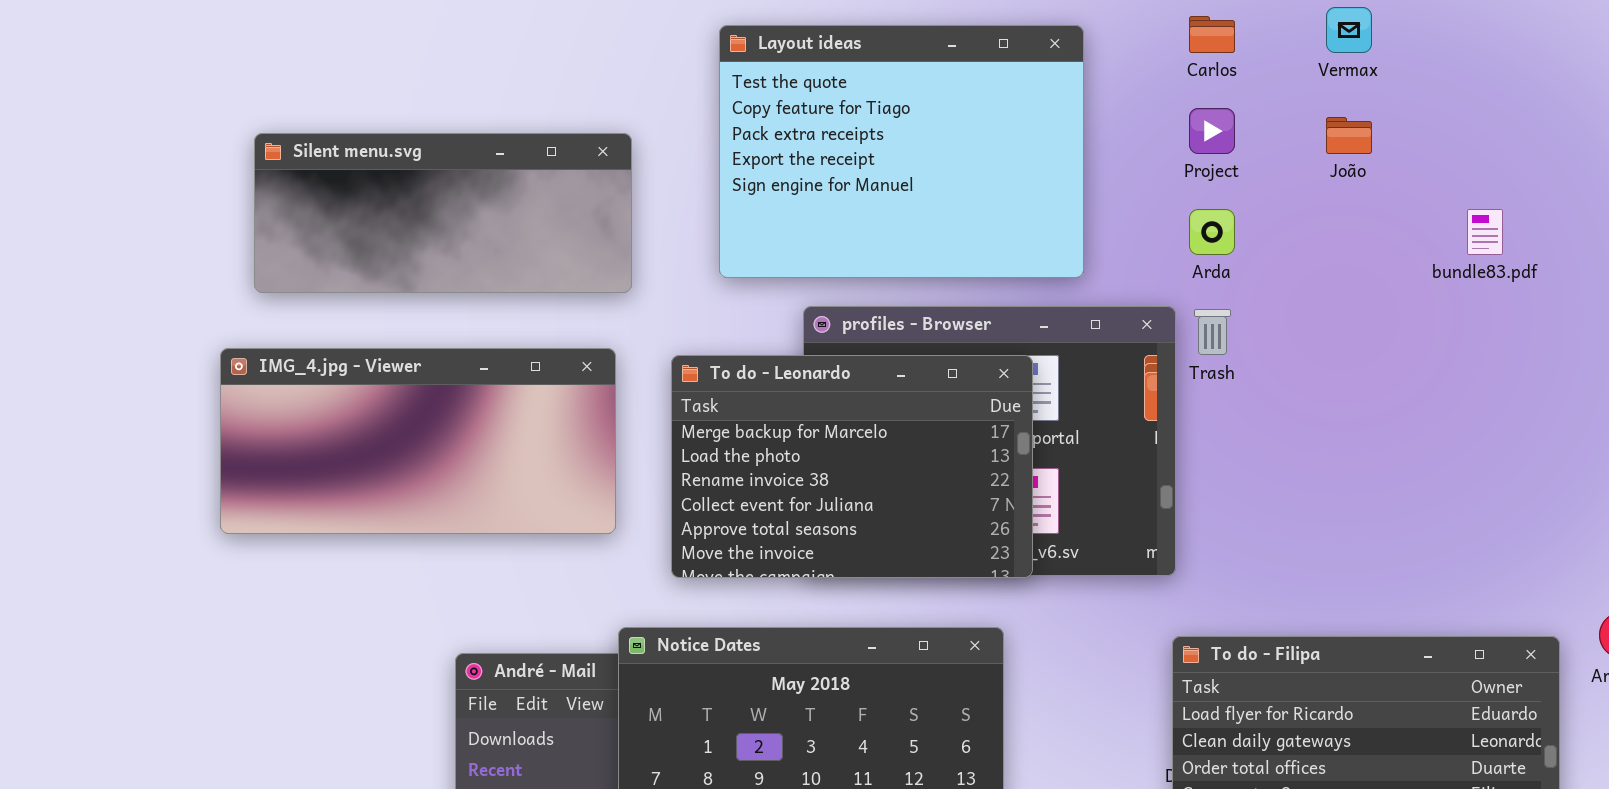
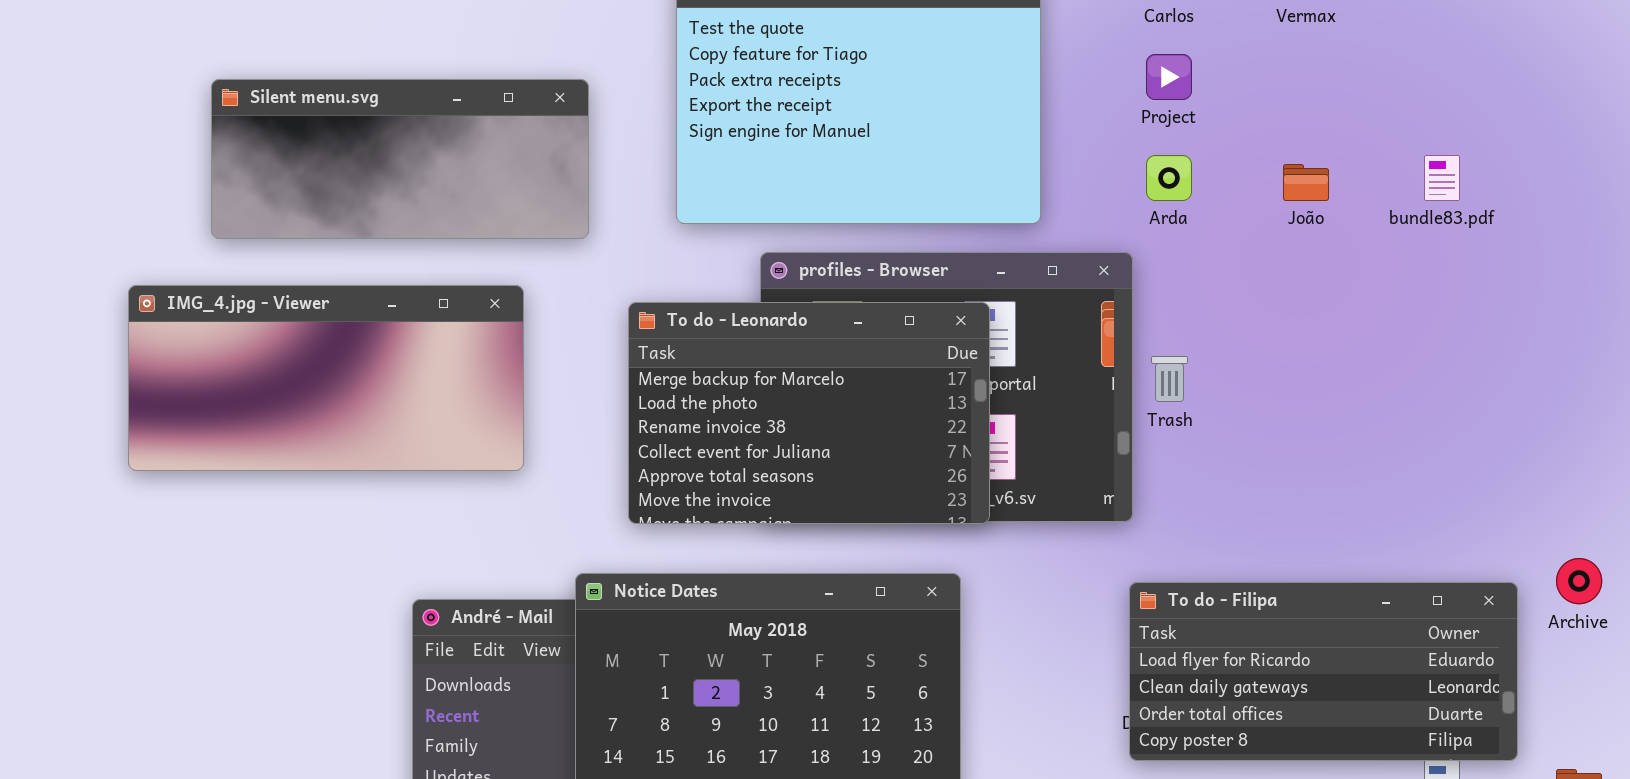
João: [1326,117,1372,154] -> [1283,164,1329,201], moved
Trash: [1194,309,1231,355] -> [1151,356,1188,402], moved
IMG_4.jpg - Viewer: [220,348,616,534] -> [128,285,524,471], moved

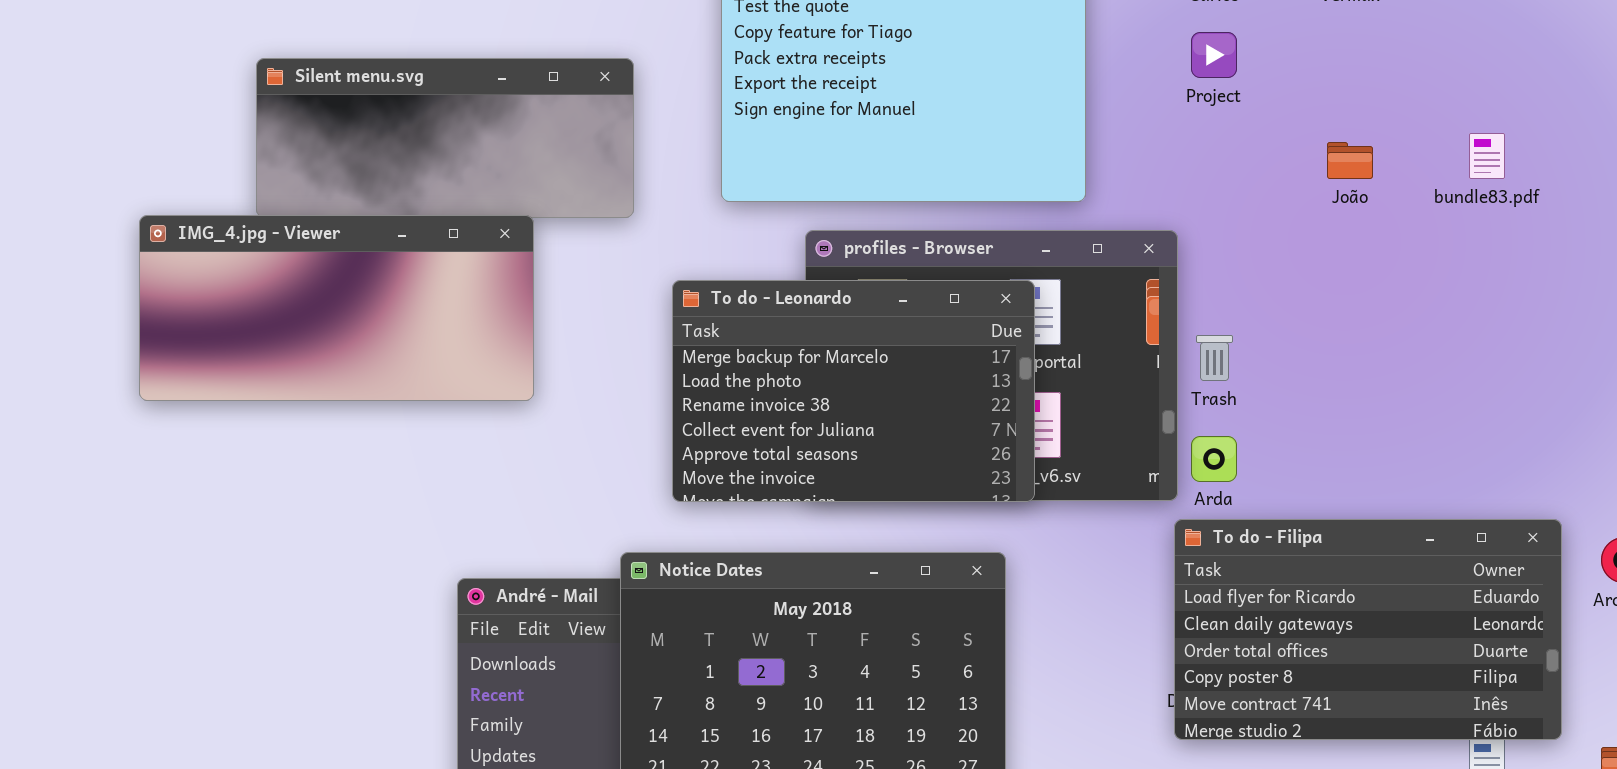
Arda: [1146,155,1192,201] -> [1191,436,1237,482], moved
IMG_4.jpg - Viewer: [128,285,524,471] -> [139,215,534,401], moved
To do - Filipa: [1129,582,1518,761] -> [1174,519,1562,740], resized

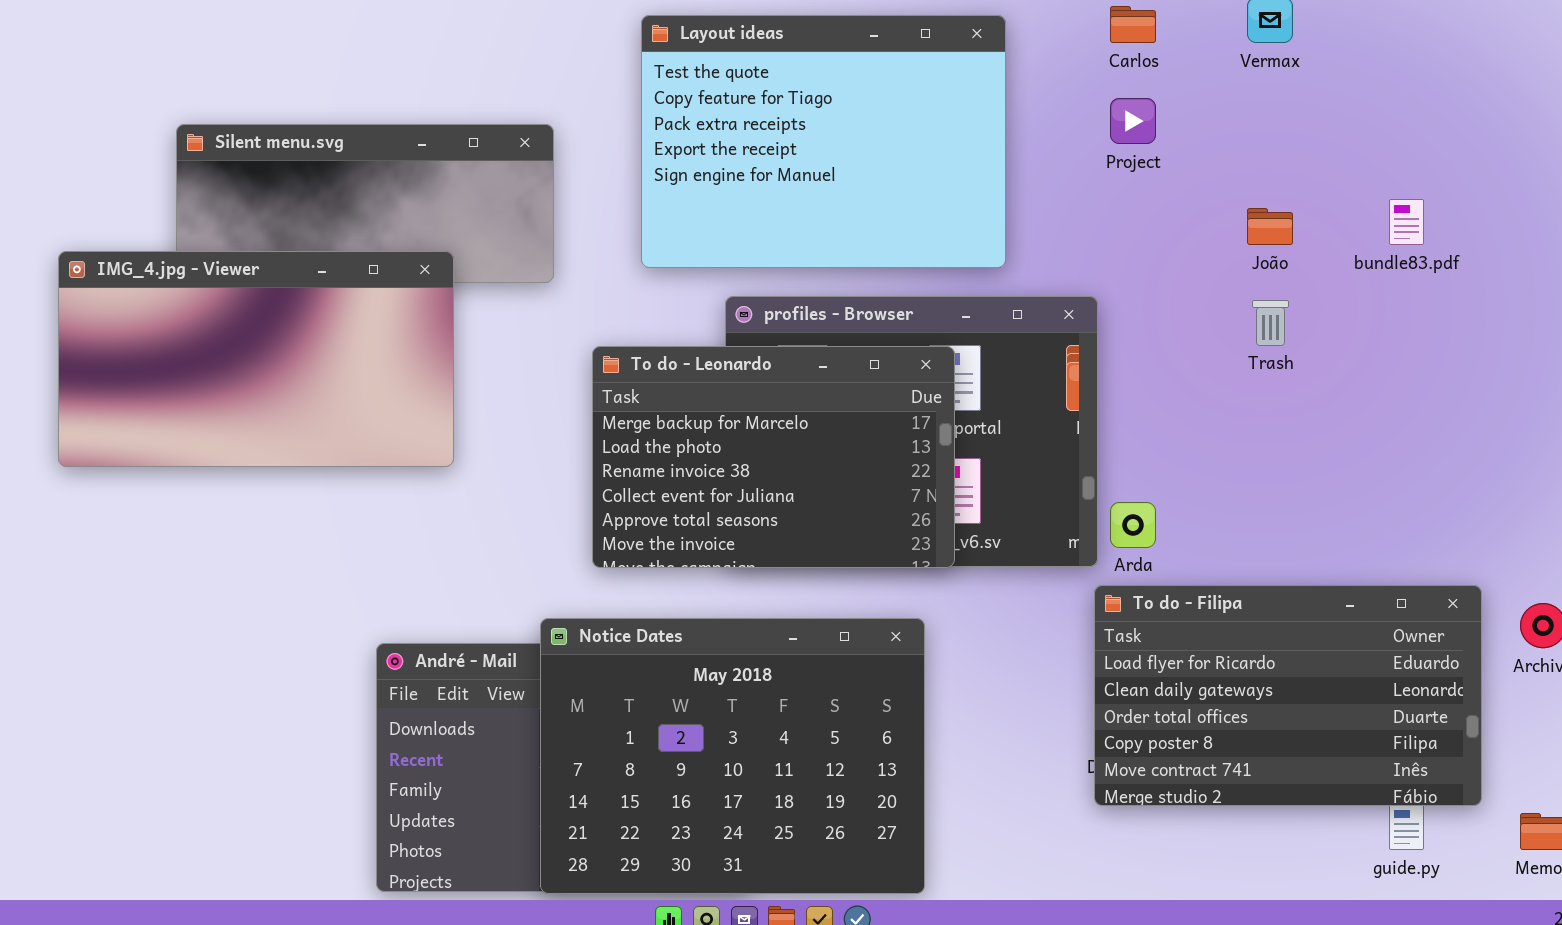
IMG_4.jpg - Viewer: [139,215,534,401] -> [58,251,454,467], resized
Trash: [1196,335,1233,381] -> [1252,300,1289,346], moved

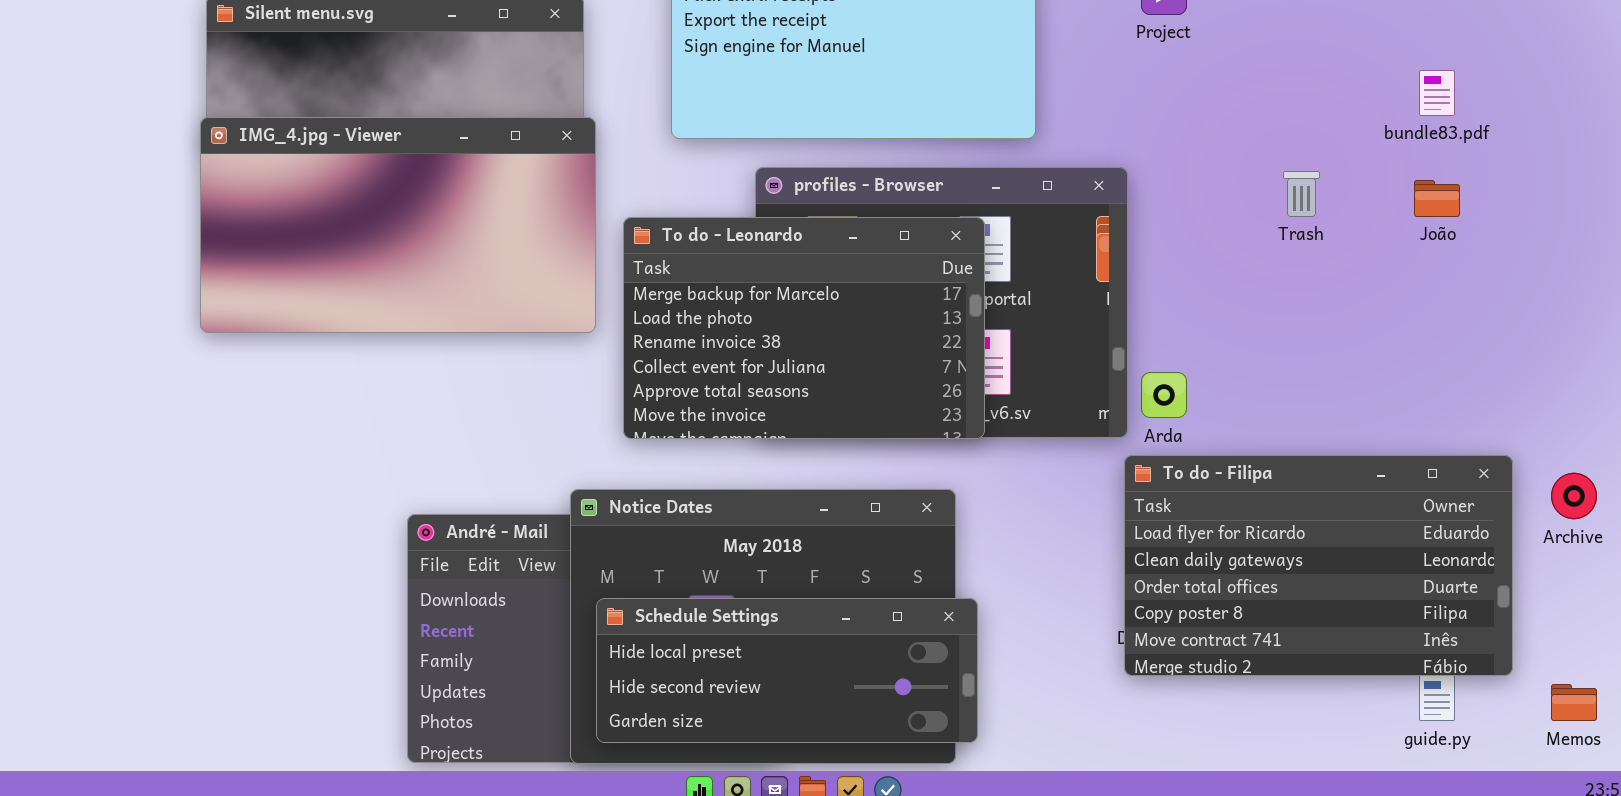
João: [1247,208,1293,245] -> [1414,180,1460,217], moved
IMG_4.jpg - Viewer: [58,251,454,467] -> [200,117,596,333], moved
Schedule Settings: none -> [596,598,978,743], opened

